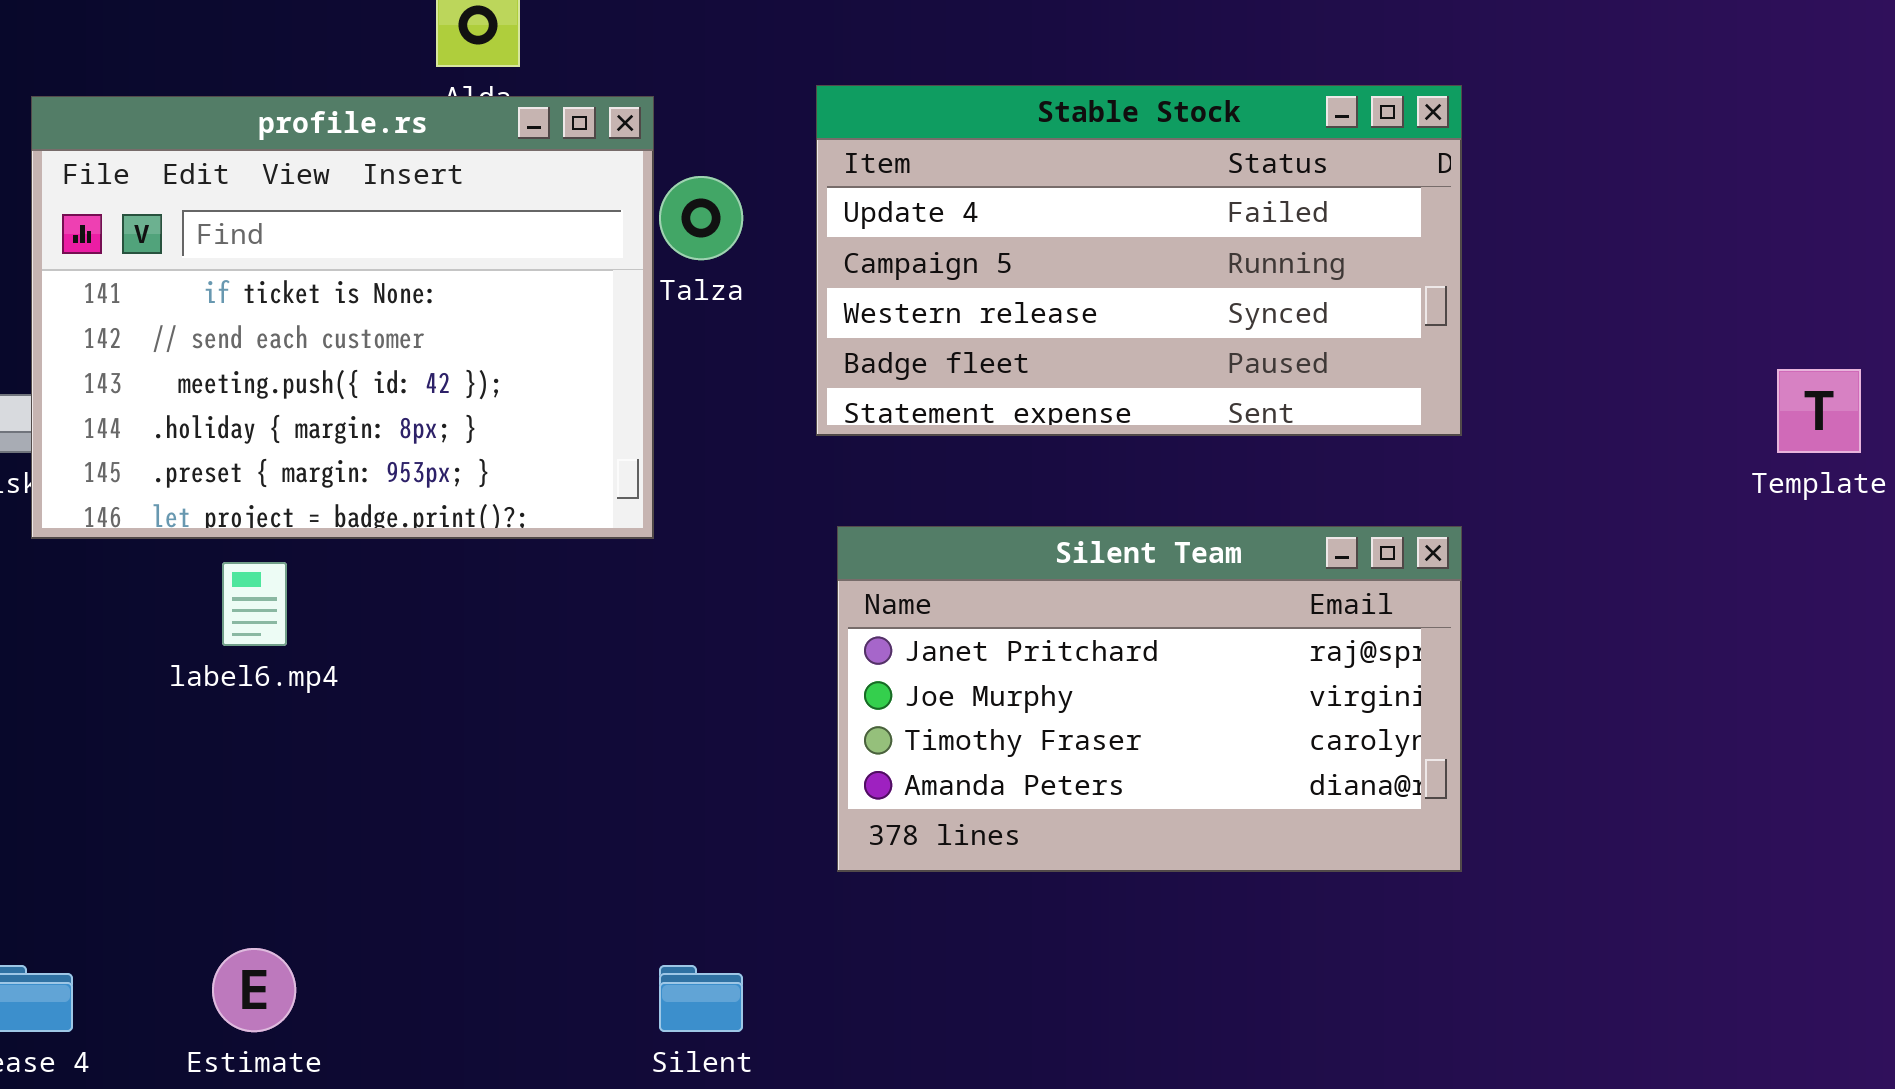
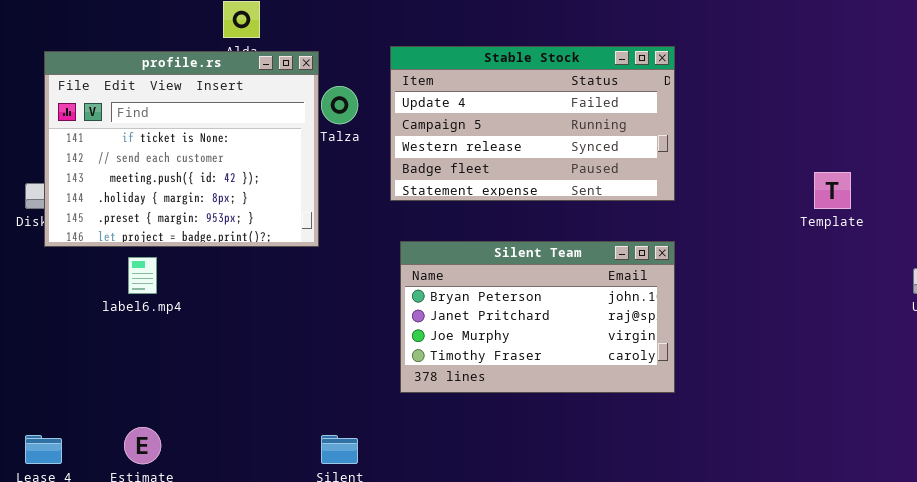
Silent Team: [837,526,1462,872] -> [400,241,675,393], scrolled up 1 row

